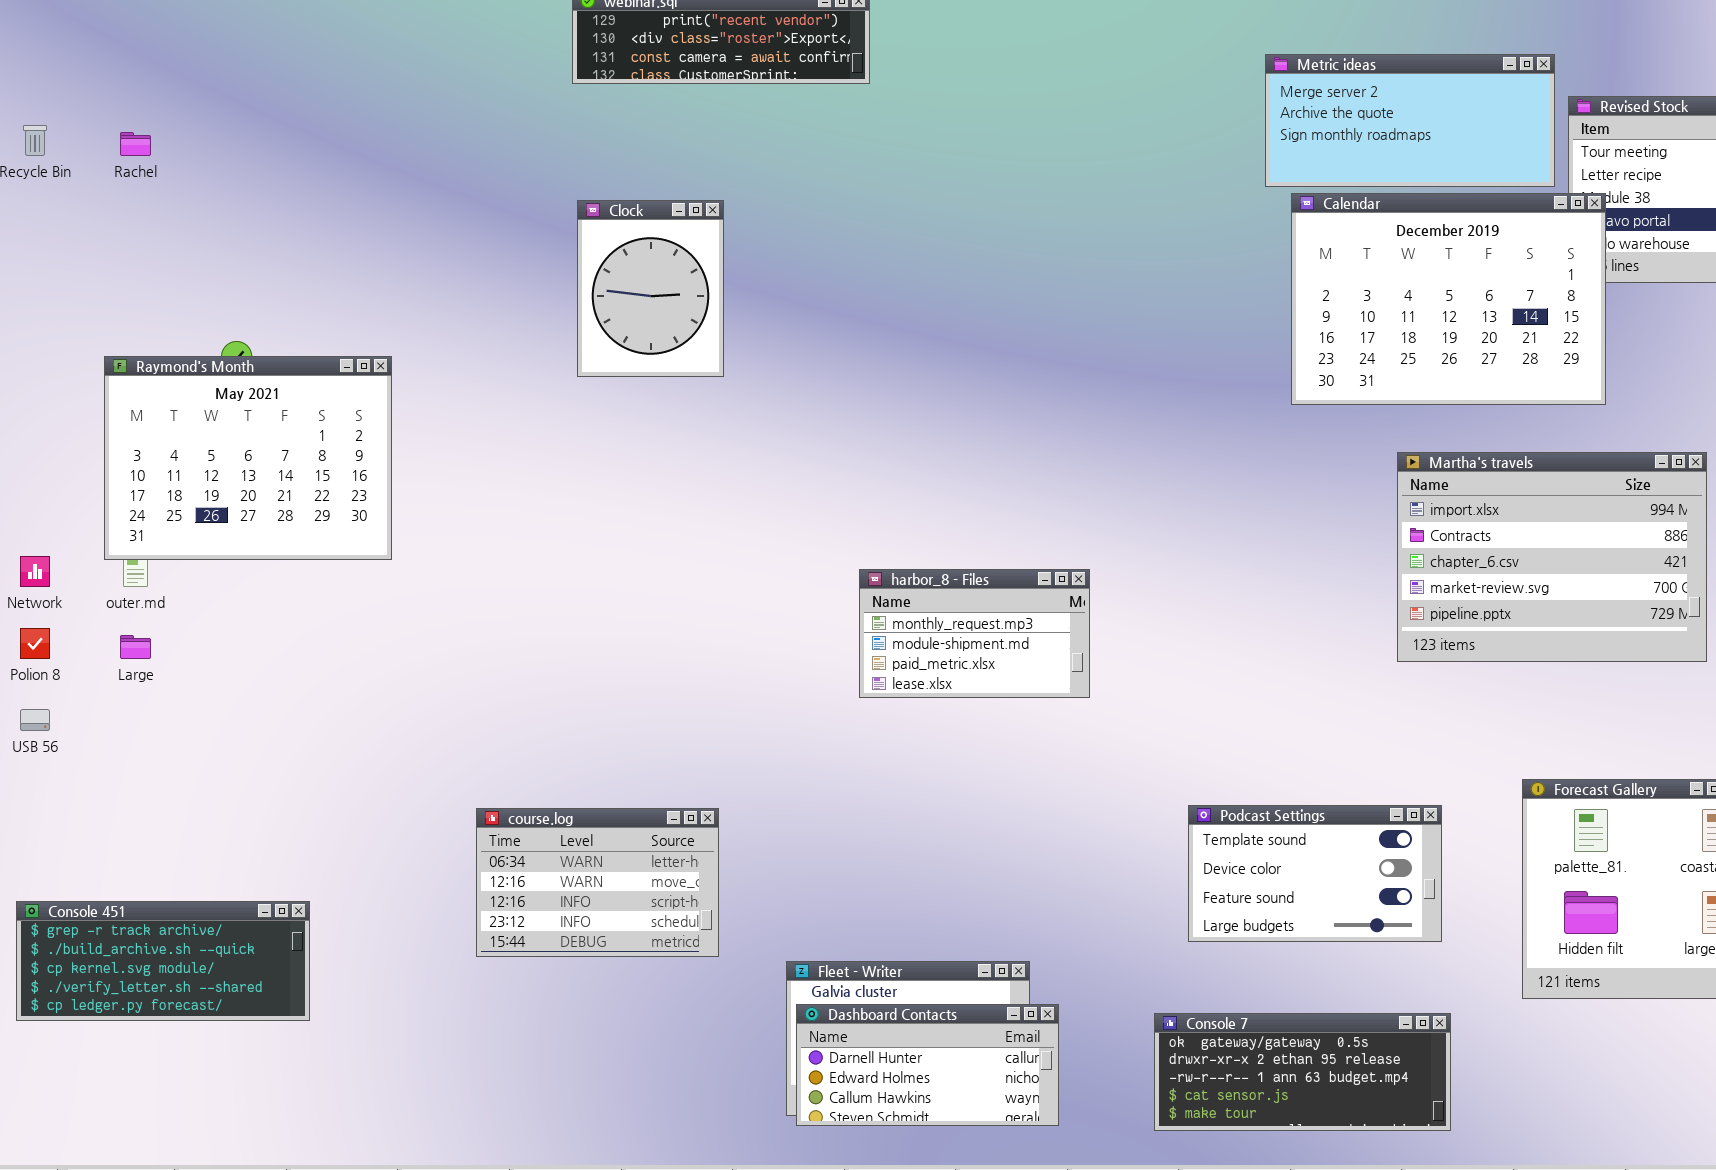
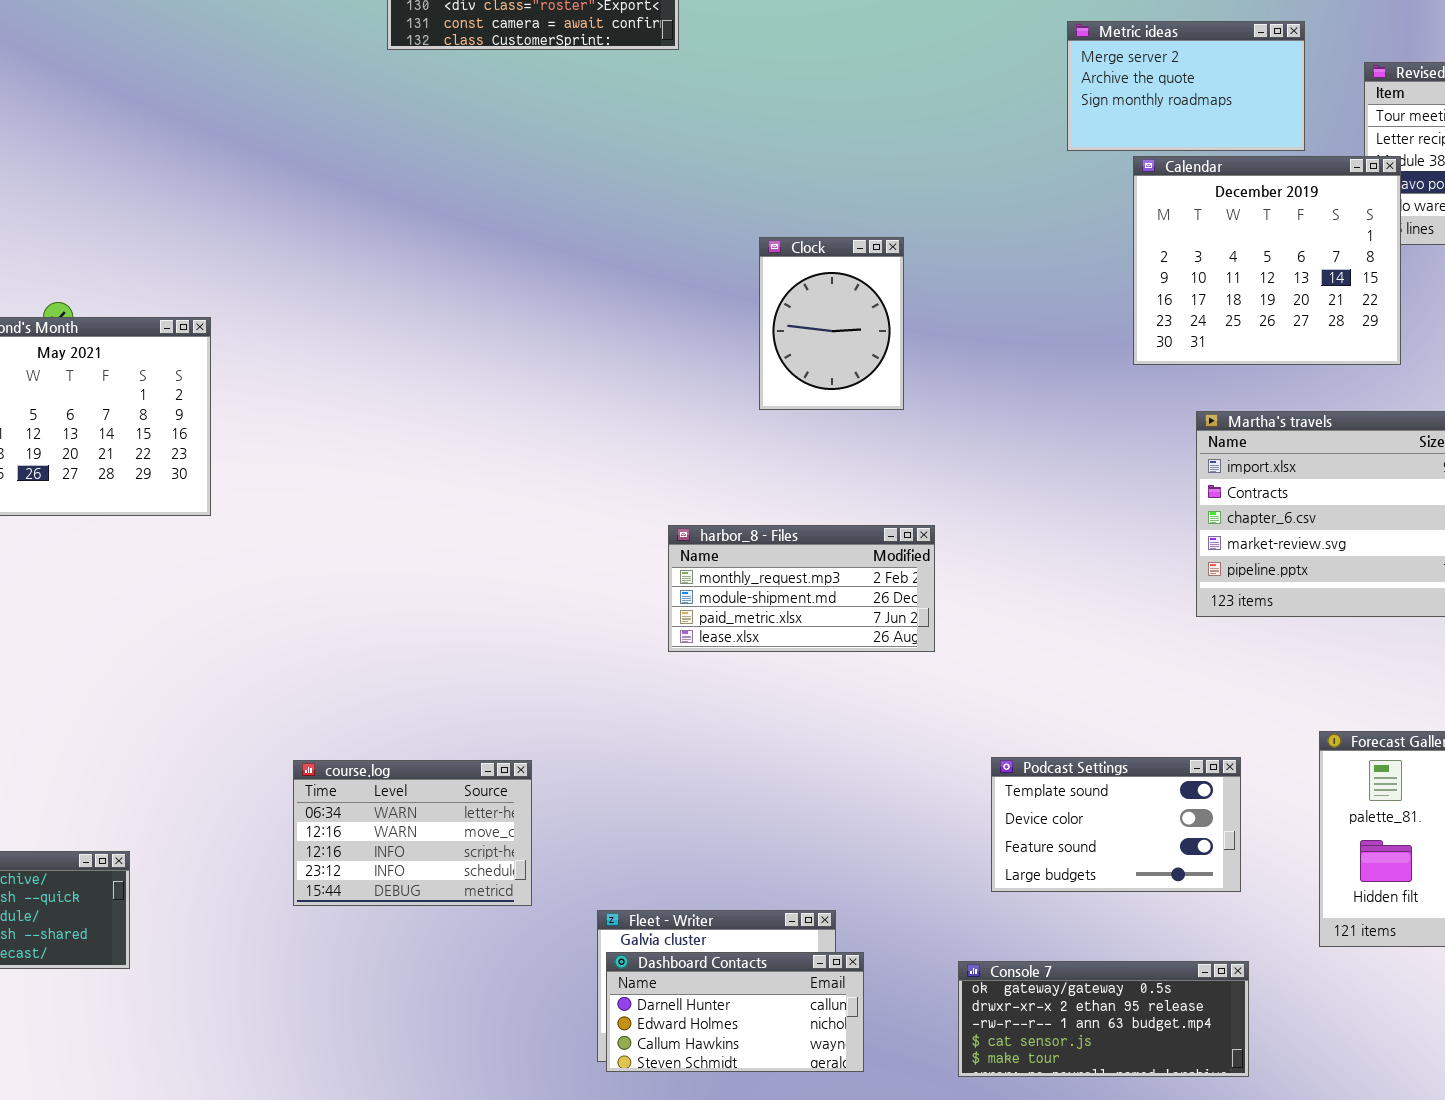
Metric ideas: [1265,54,1555,187] -> [1067,21,1305,151], resized
Calendar: [1291,193,1606,405] -> [1133,156,1401,365], resized
Clock: [577,200,724,377] -> [759,237,904,410], moved
harbor_8 - Files: [859,569,1090,698] -> [668,525,935,652], resized

